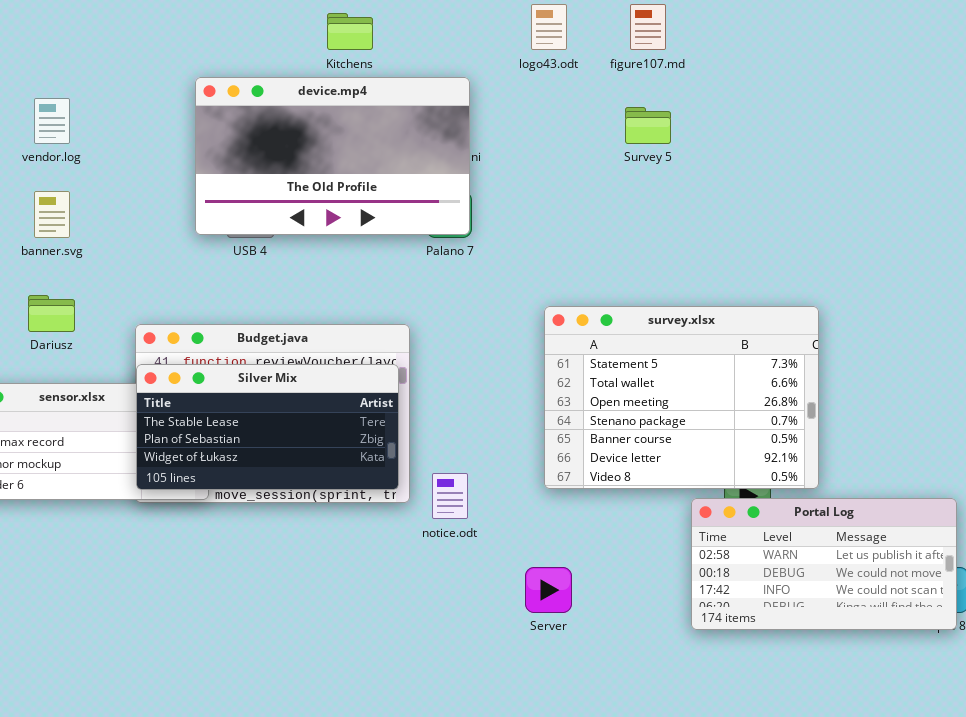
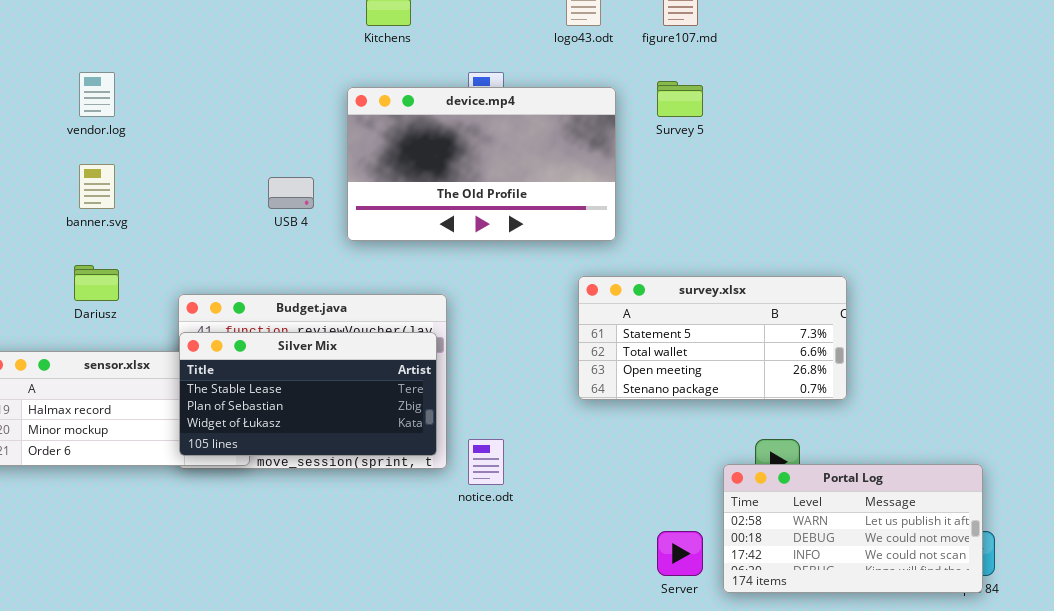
device.mp4: [195,77,470,235] -> [347,87,616,241], moved
survey.xlsx: [544,306,819,489] -> [578,276,847,400], resized
Server: [525,567,572,613] -> [657,531,703,576], moved

